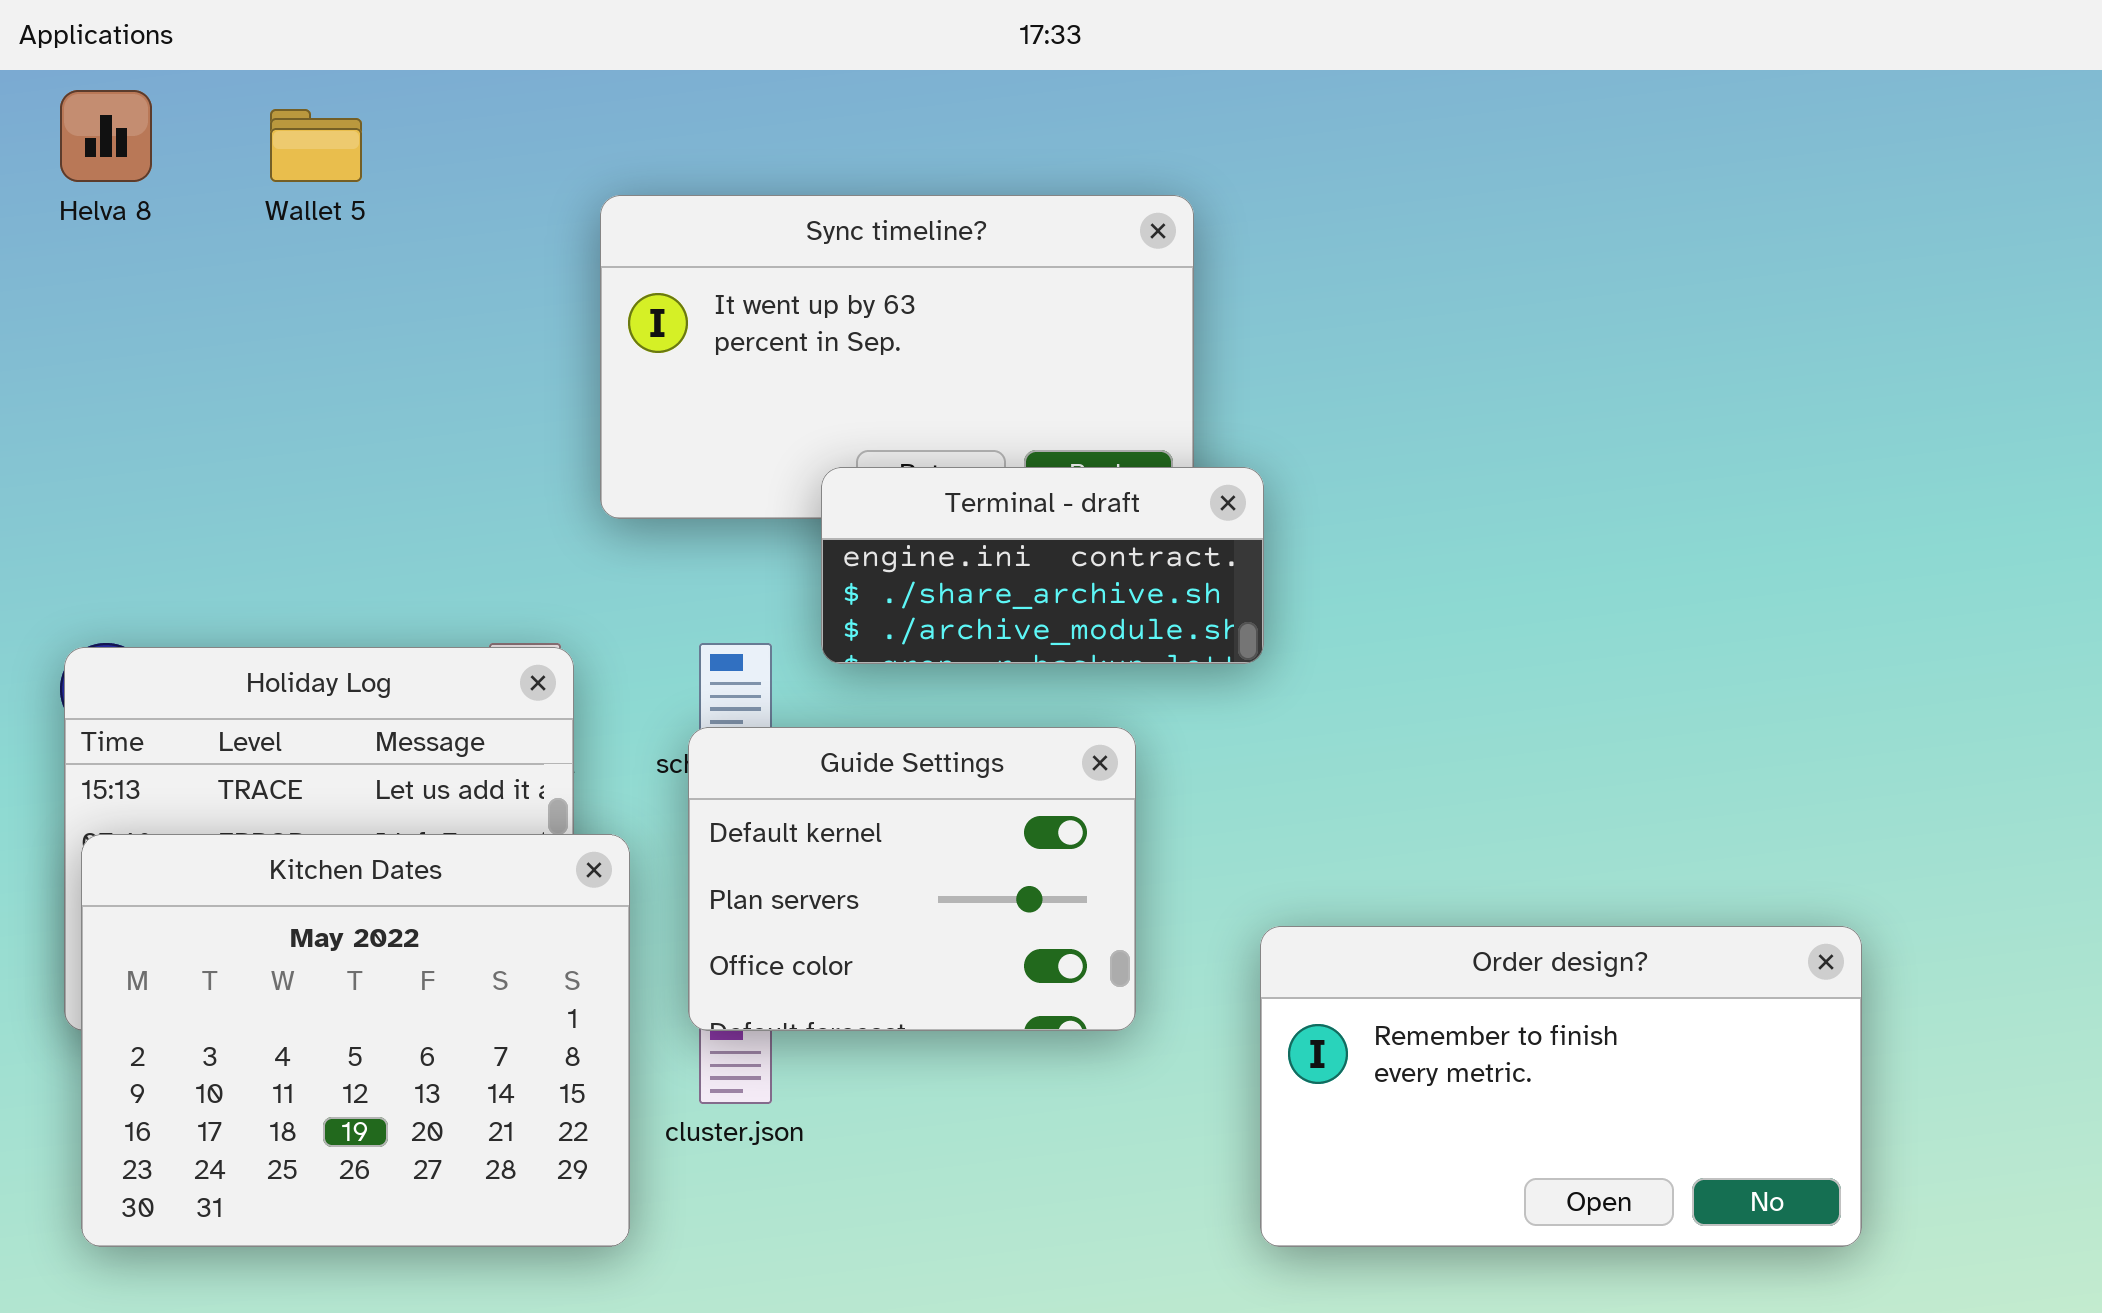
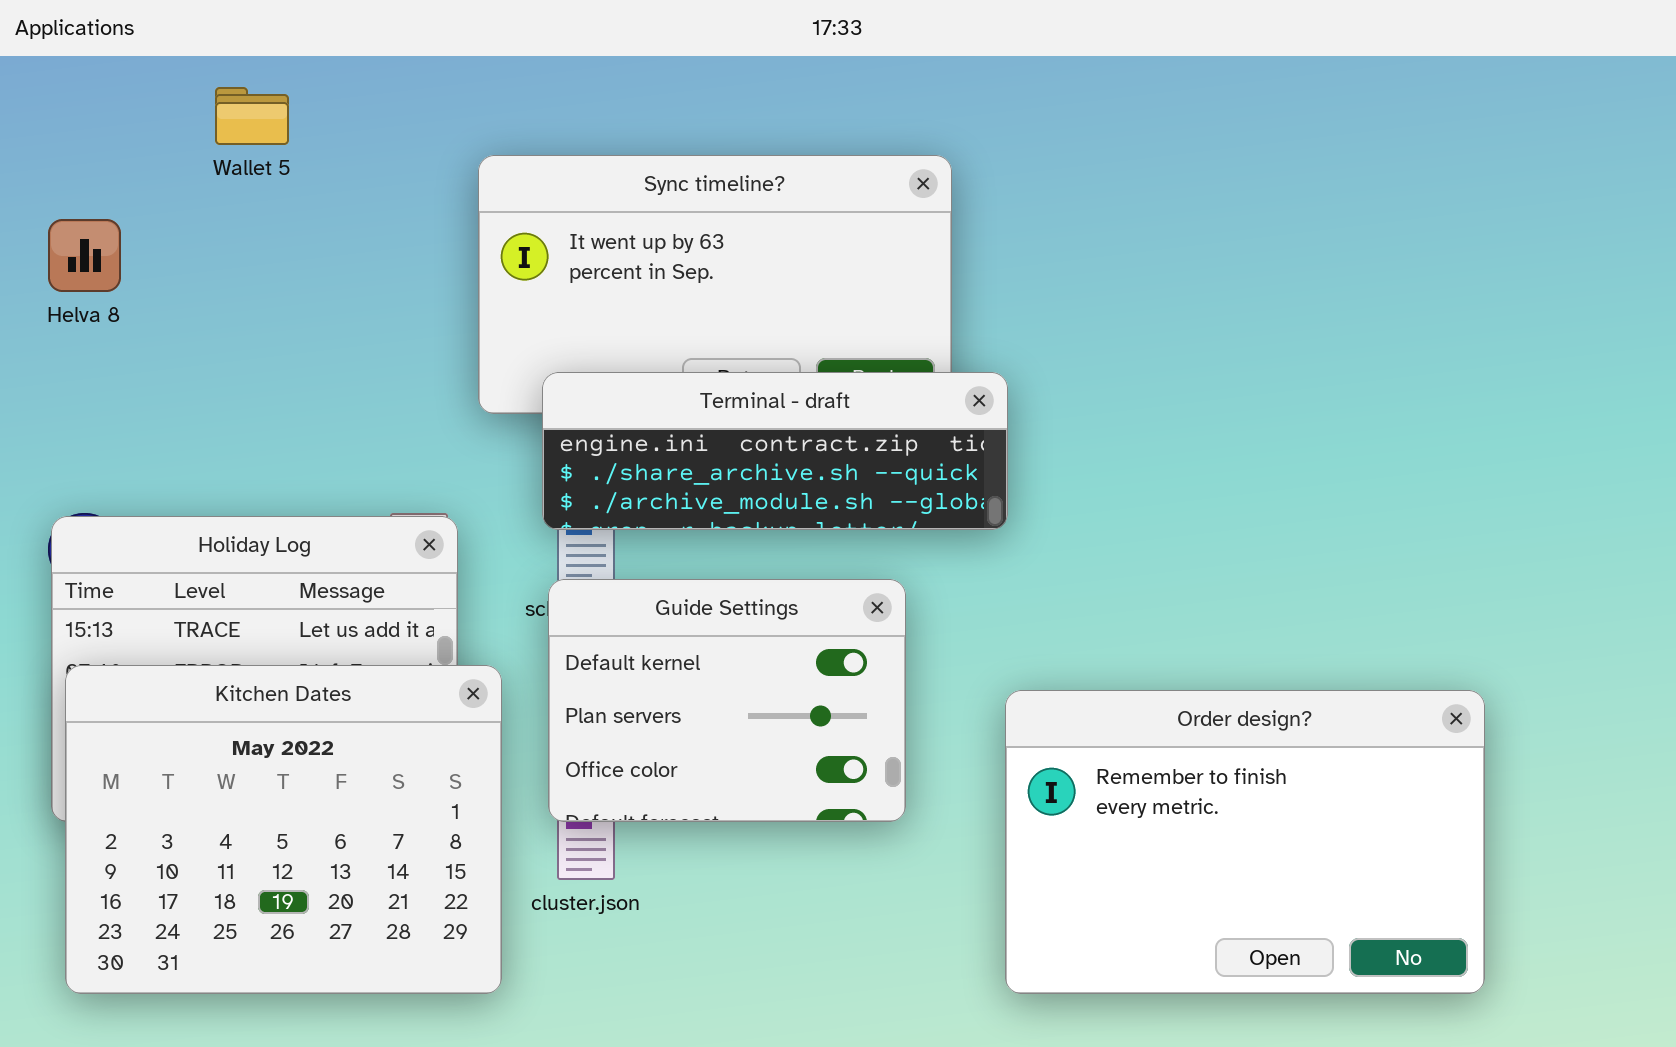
Helva 8: [60,90,152,182] -> [48,219,121,292], moved
Terminal - draft: [821,467,1264,664] -> [542,372,1008,530], resized
Order design?: [1260,926,1862,1247] -> [1005,690,1485,994], resized

